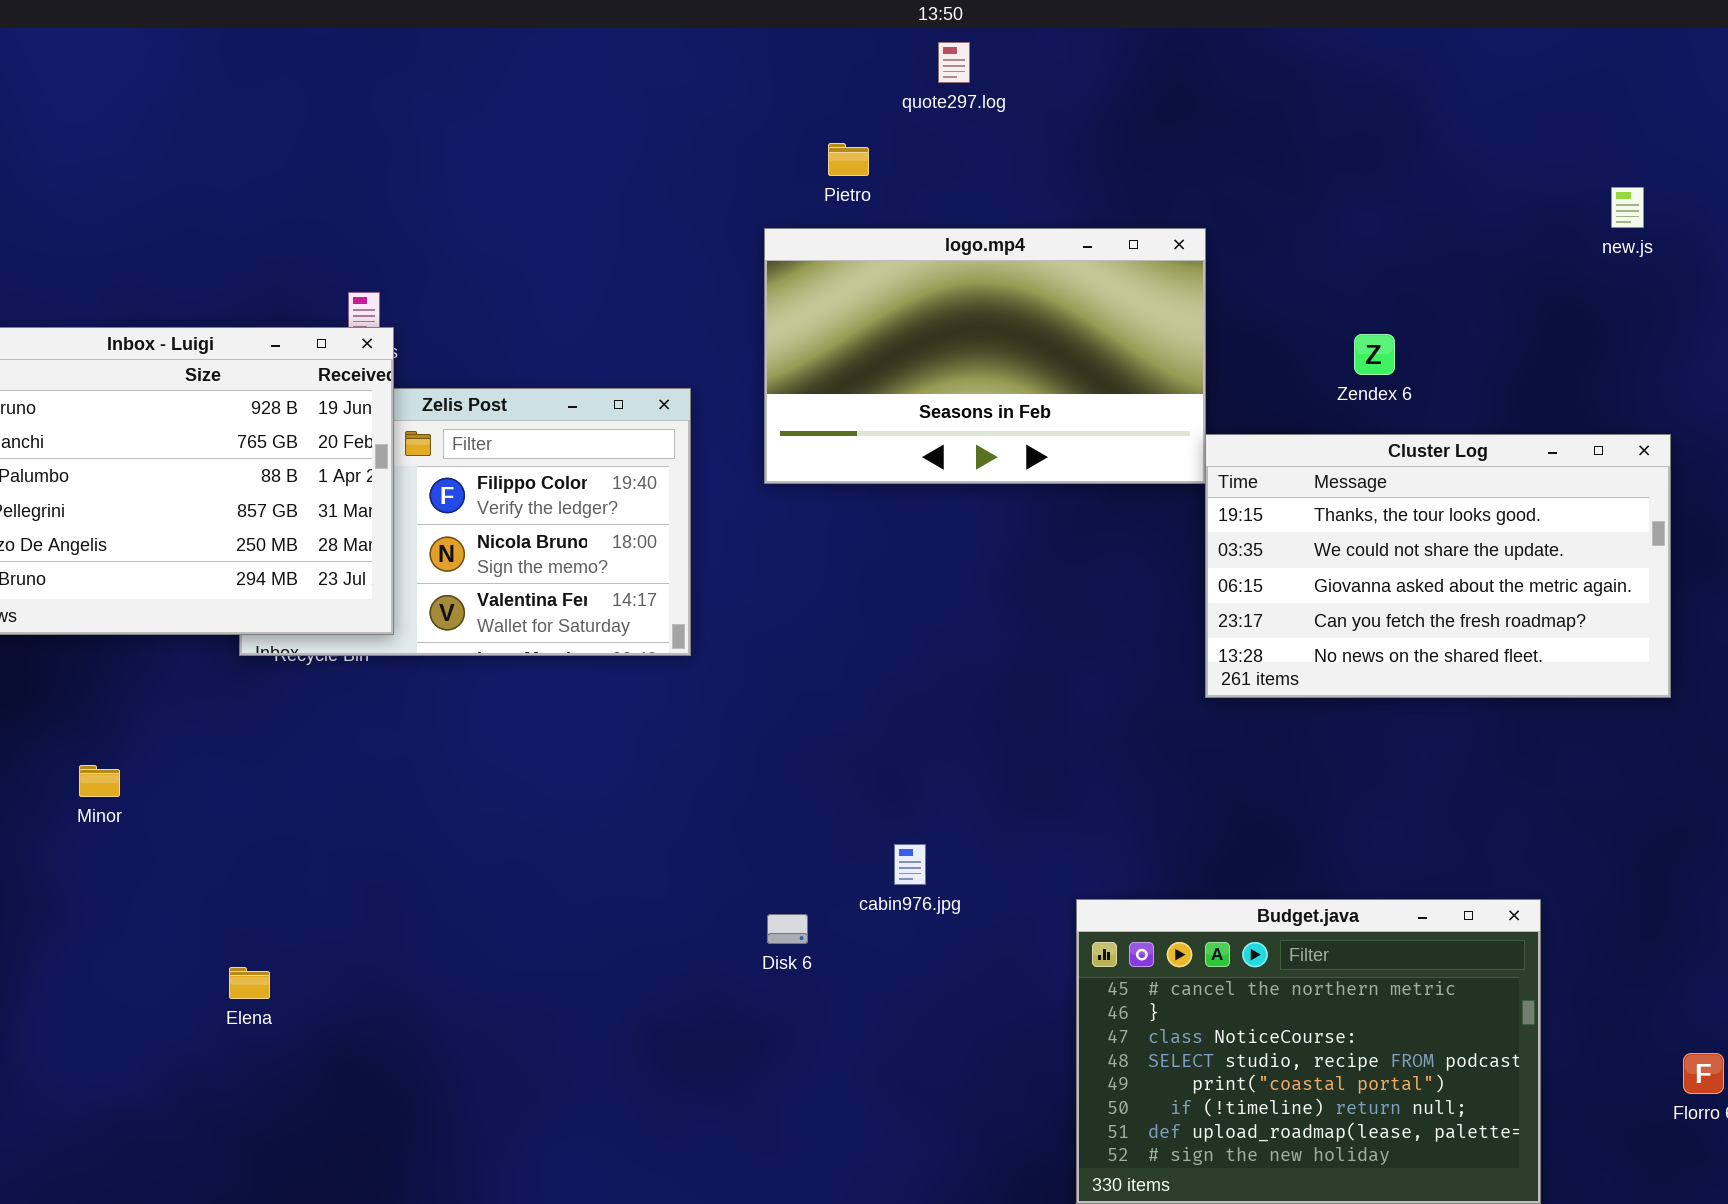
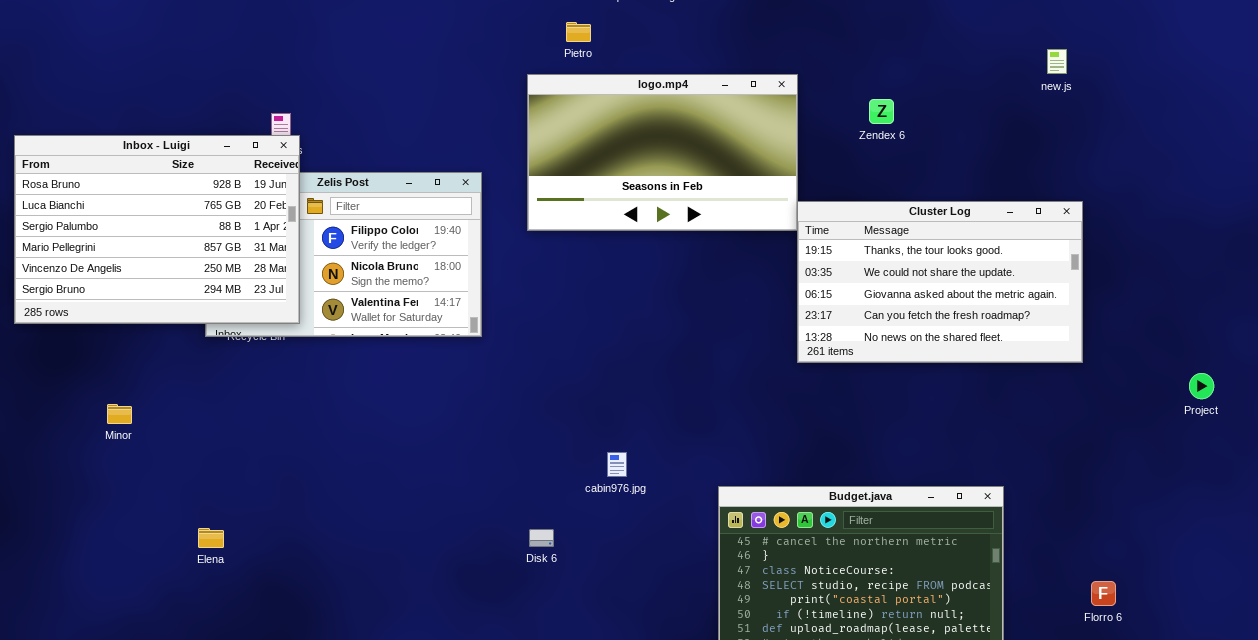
Zendex 6: [1354,334,1395,375] -> [869,99,894,124], moved
Disk 6: [767,914,808,944] -> [529,529,554,547], moved

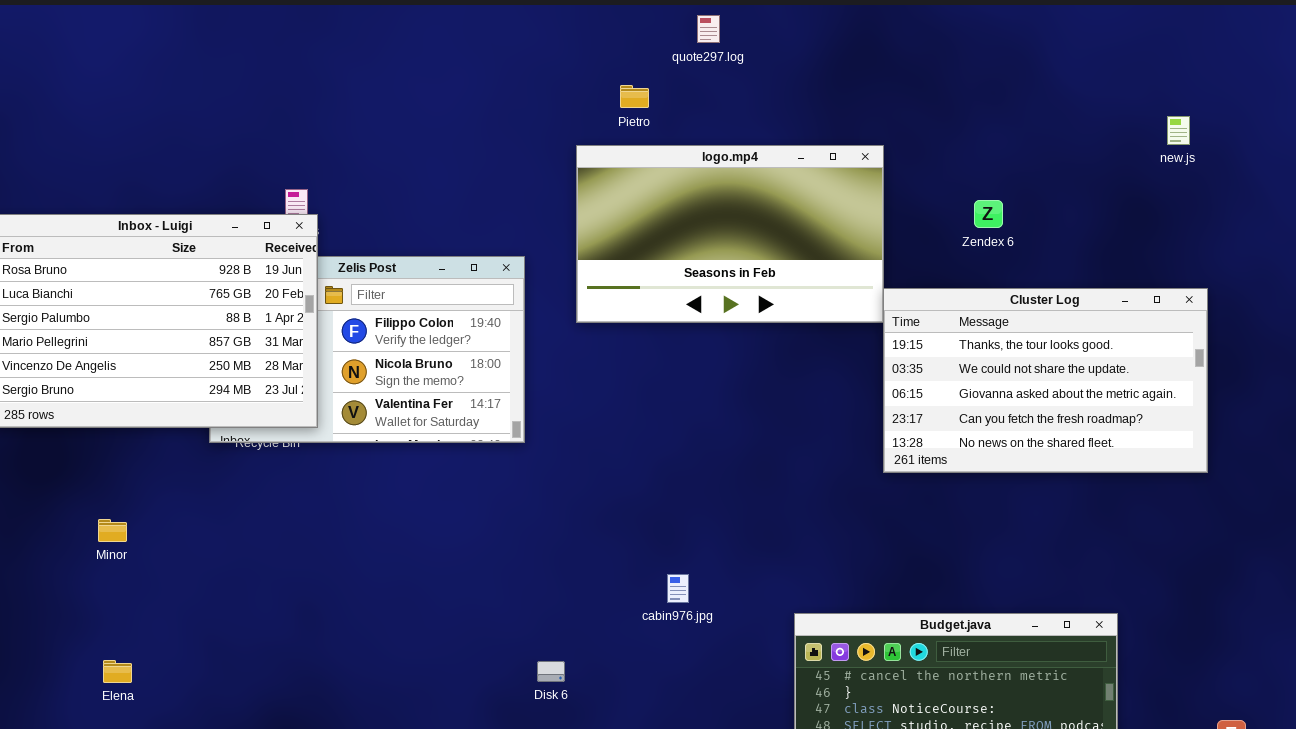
Zendex 6: [869,99,894,124] -> [974,200,1003,228], moved
Elena: [198,528,224,548] -> [103,660,132,683], moved
Disk 6: [529,529,554,547] -> [537,661,565,682], moved

